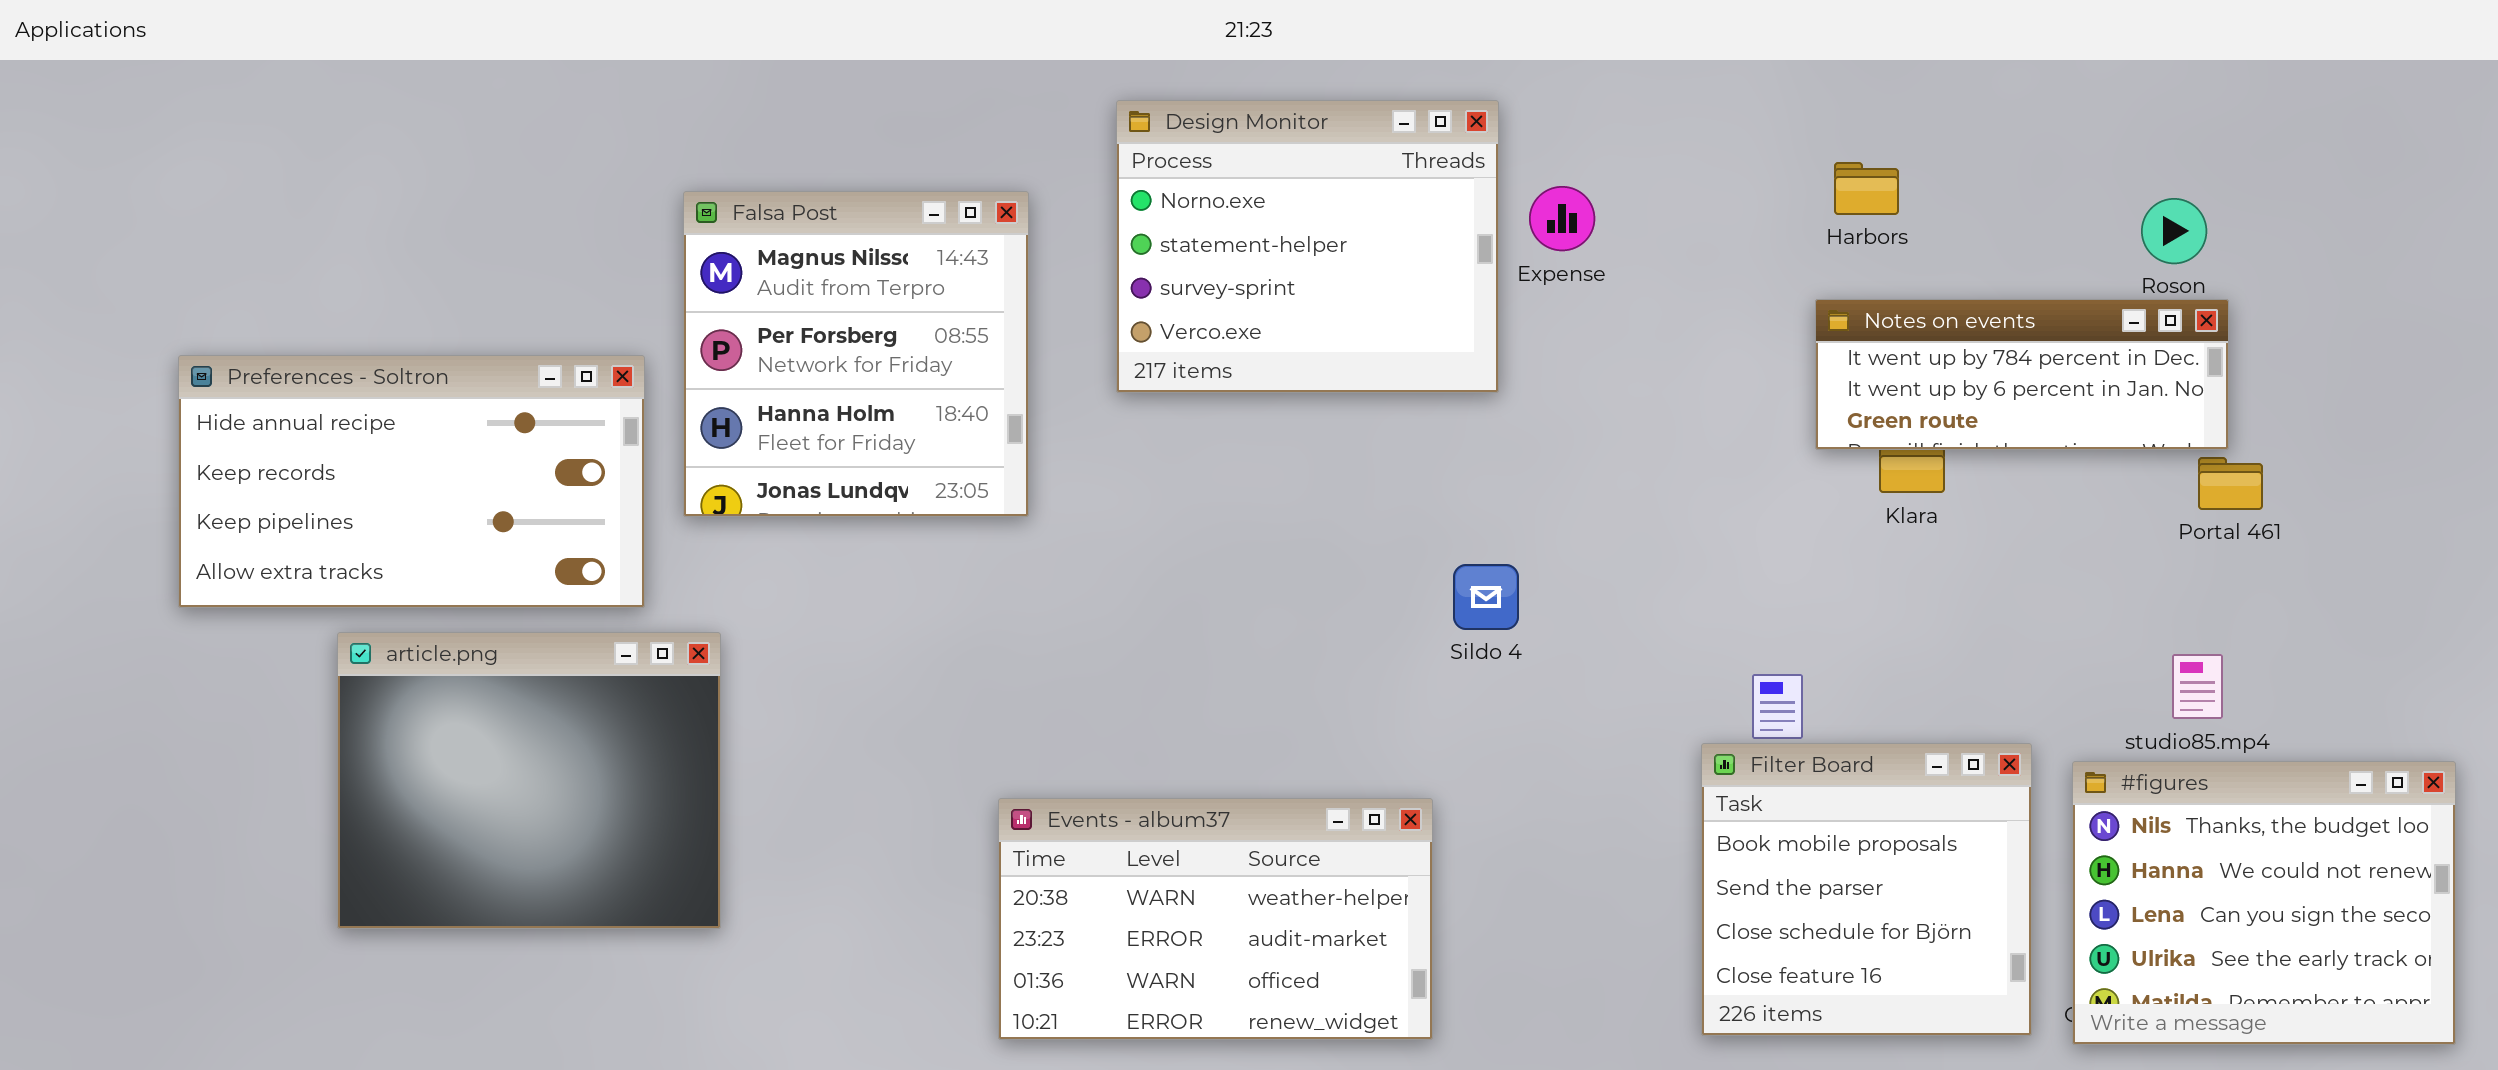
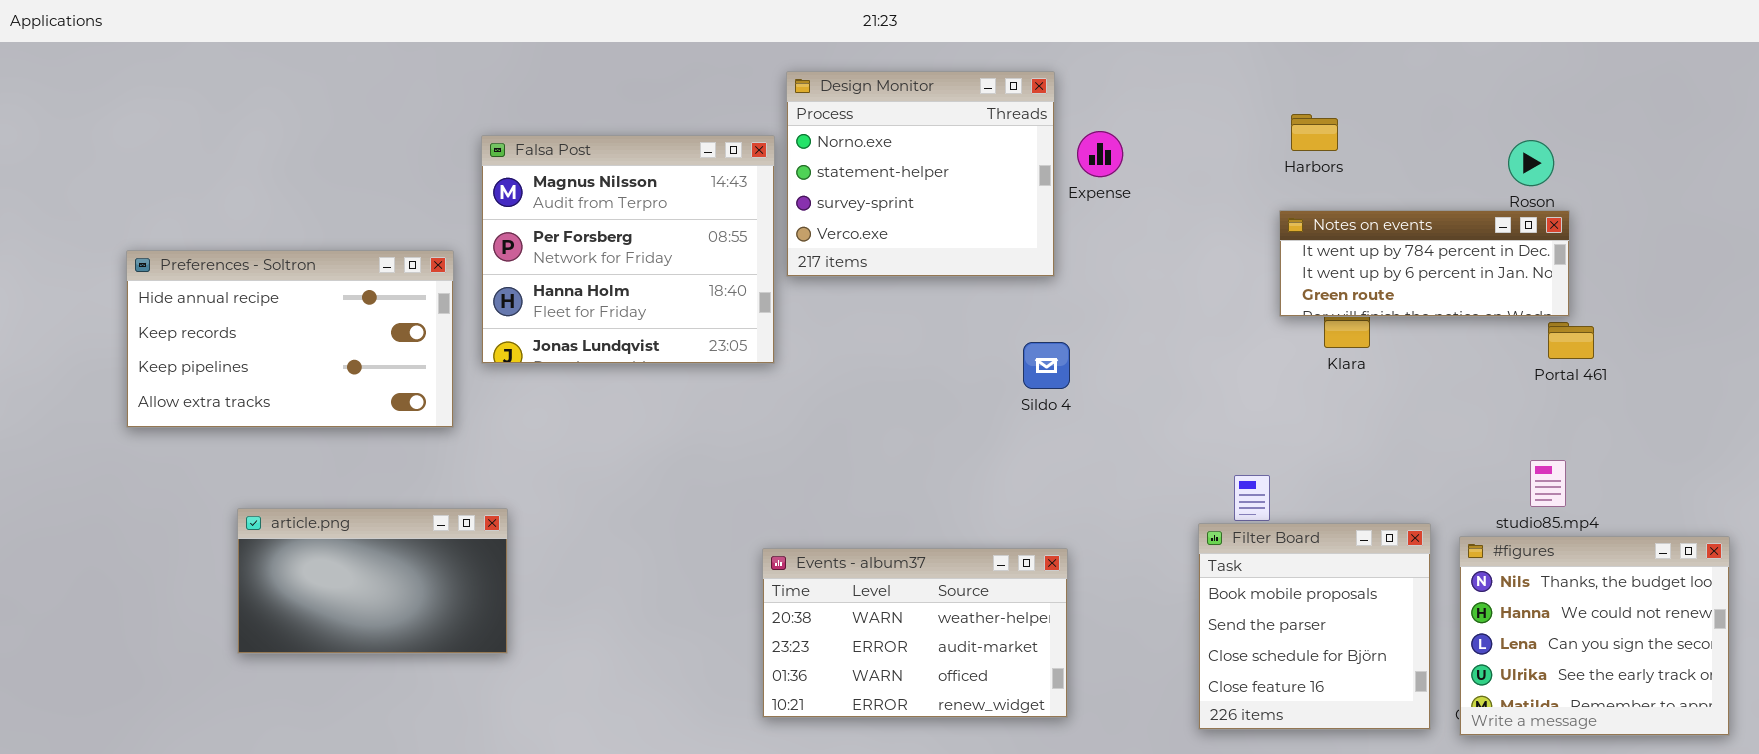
Falsa Post: [683,191,1029,517] -> [481,135,775,364], resized
Sildo 4: [1453,564,1519,630] -> [1023,342,1070,389], moved
article.png: [337,632,721,929] -> [237,508,508,654], resized
Events - album37: [998,798,1433,1040] -> [762,548,1068,718], moved

